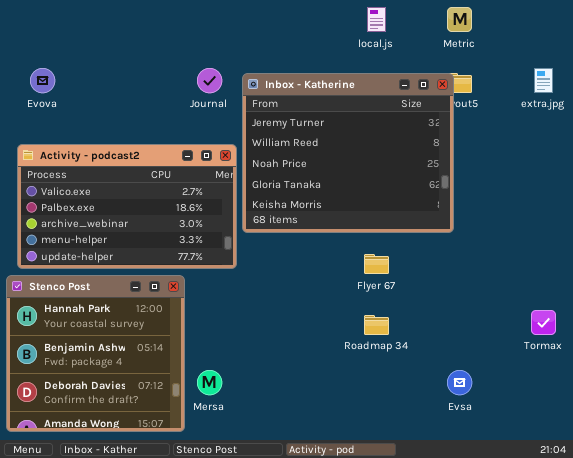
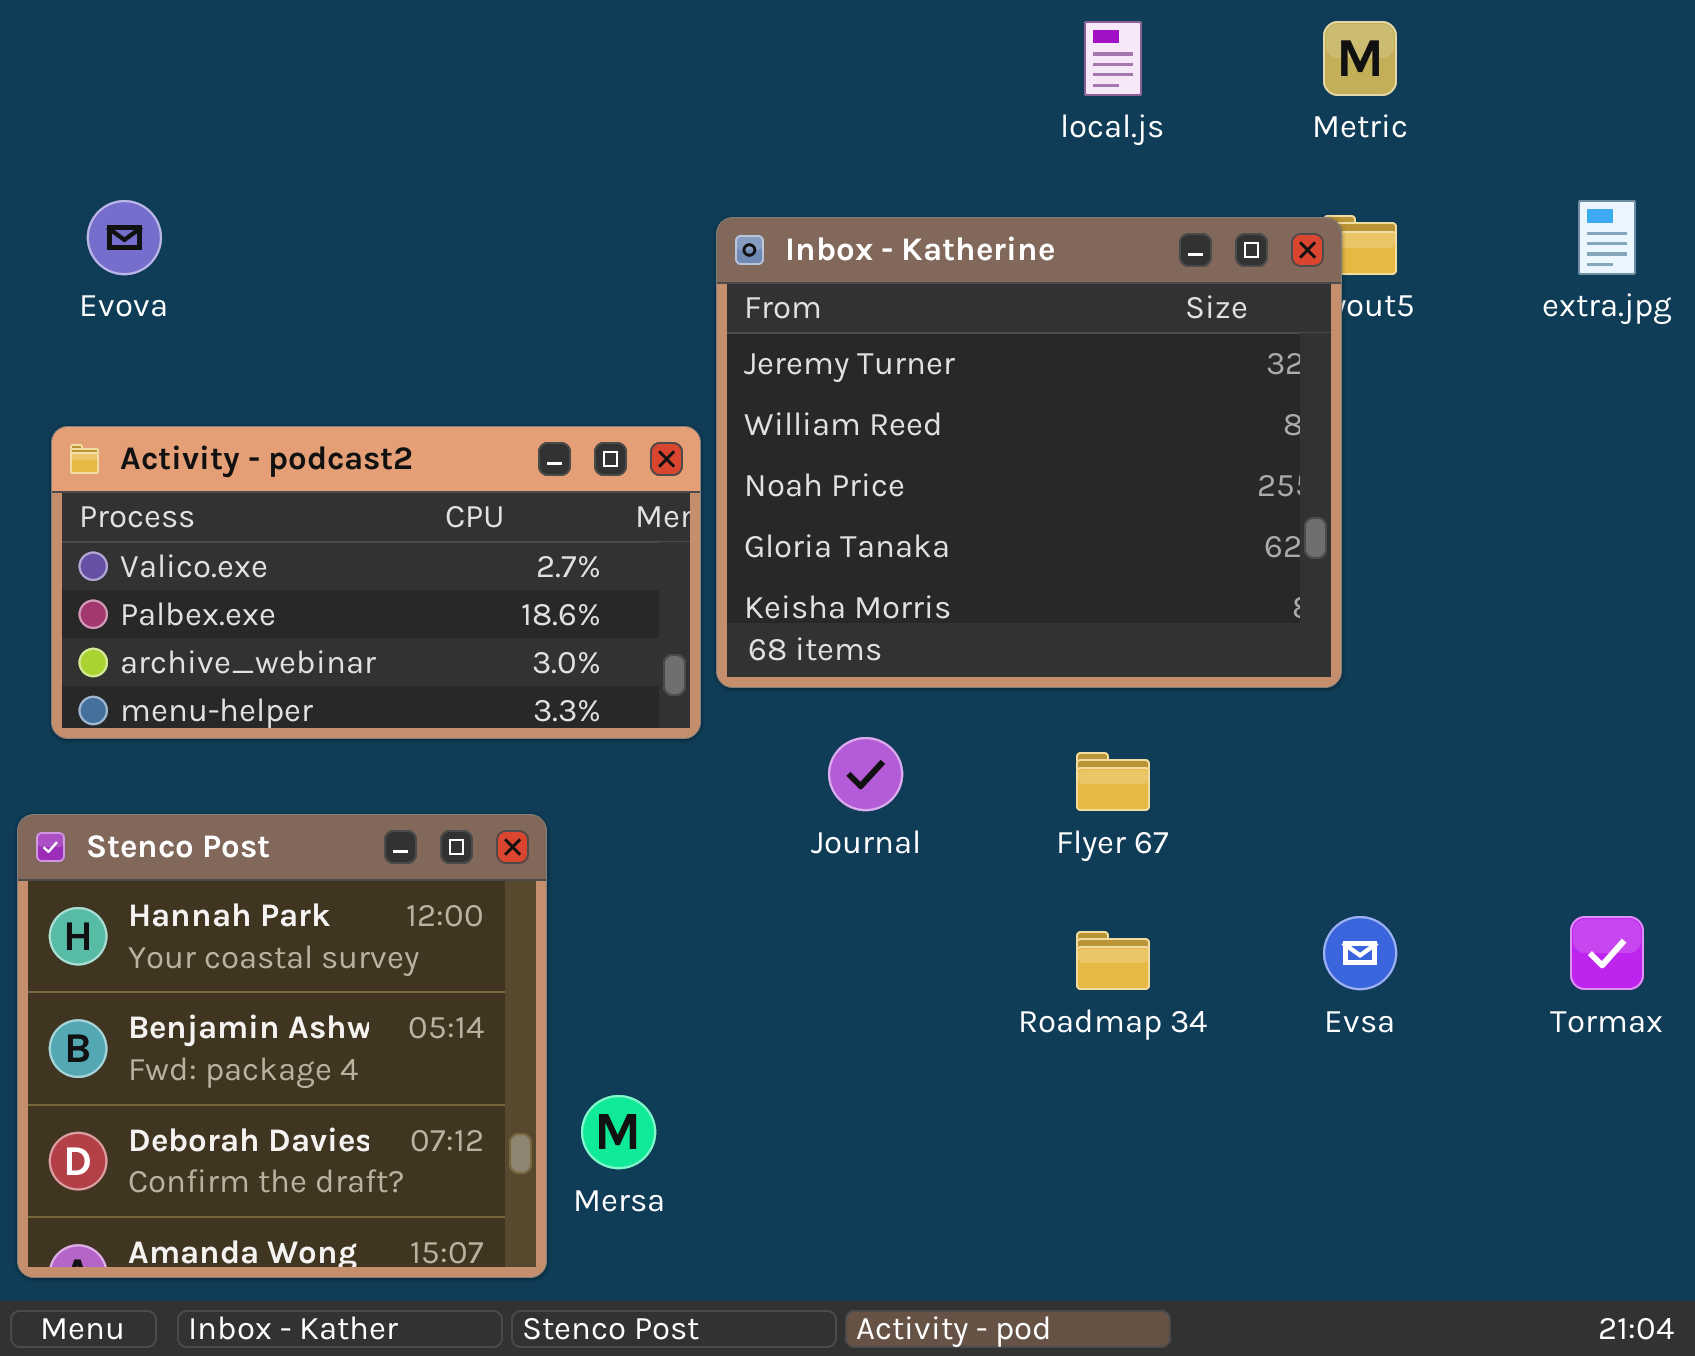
Journal: [197,68,222,93] -> [828,737,903,811], moved
Activity - podcast2: [17,144,237,269] -> [51,426,701,739], resized
Evsa: [447,370,472,395] -> [1323,916,1397,990], moved

